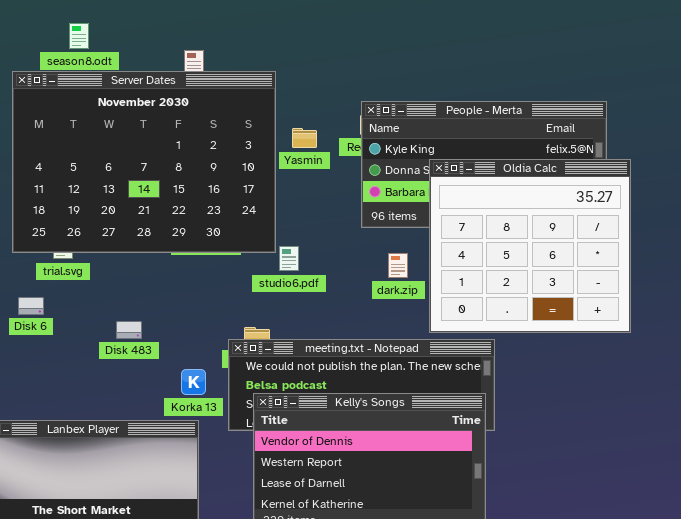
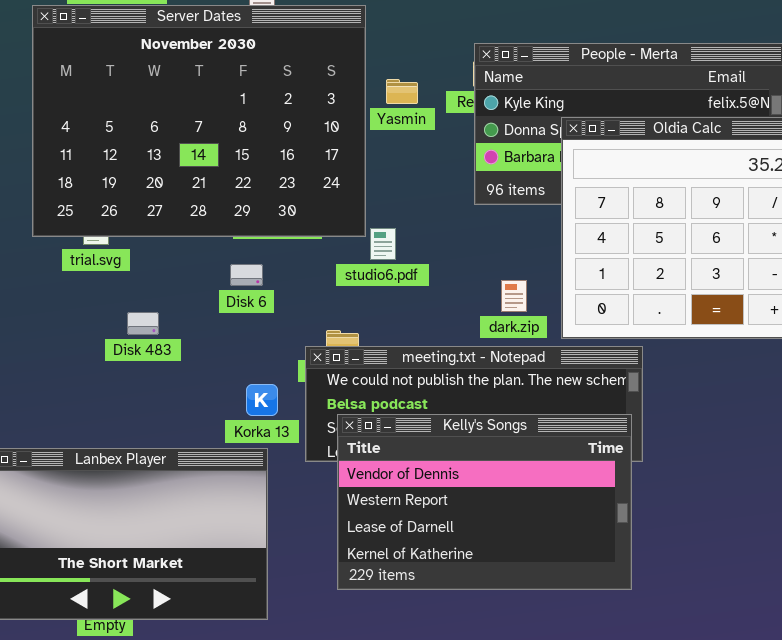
dark.zip: [388,253,408,278] -> [501,280,527,312], moved
Disk 6: [18,297,44,315] -> [230,264,263,286], moved
Disk 483: [116,321,142,339] -> [127,312,159,335], moved

